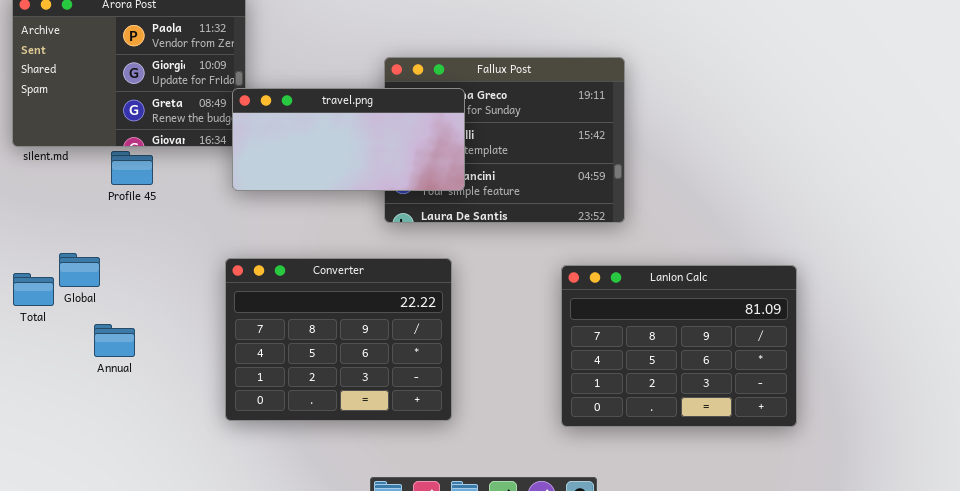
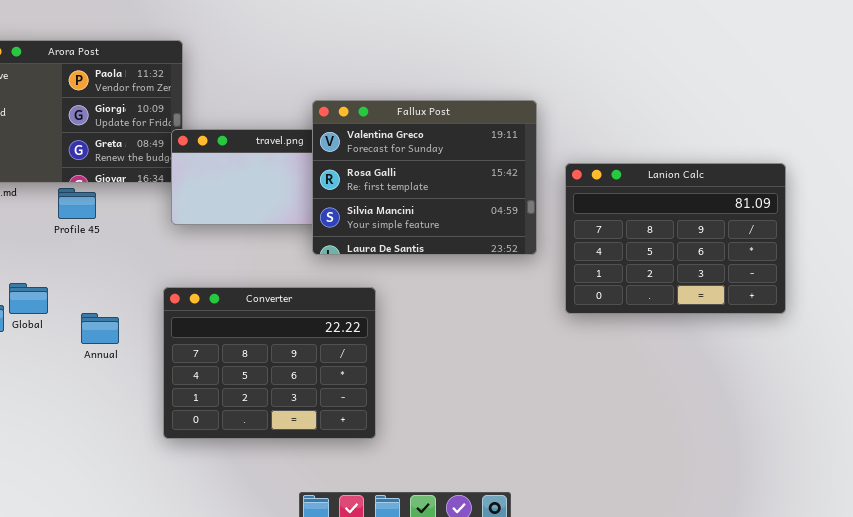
Fallux Post: [384,57,625,223] -> [312,100,537,255], raised
Lanion Calc: [561,265,797,427] -> [565,163,786,314], moved
Annual: [94,324,135,357] -> [81,313,119,344], moved

